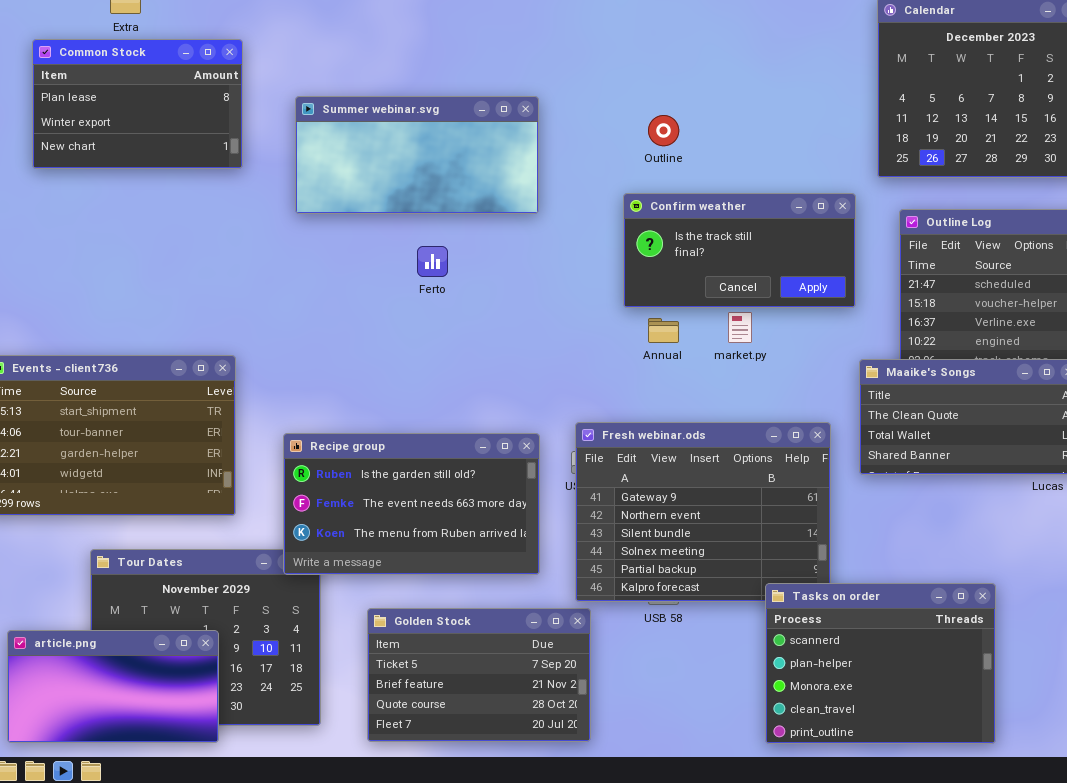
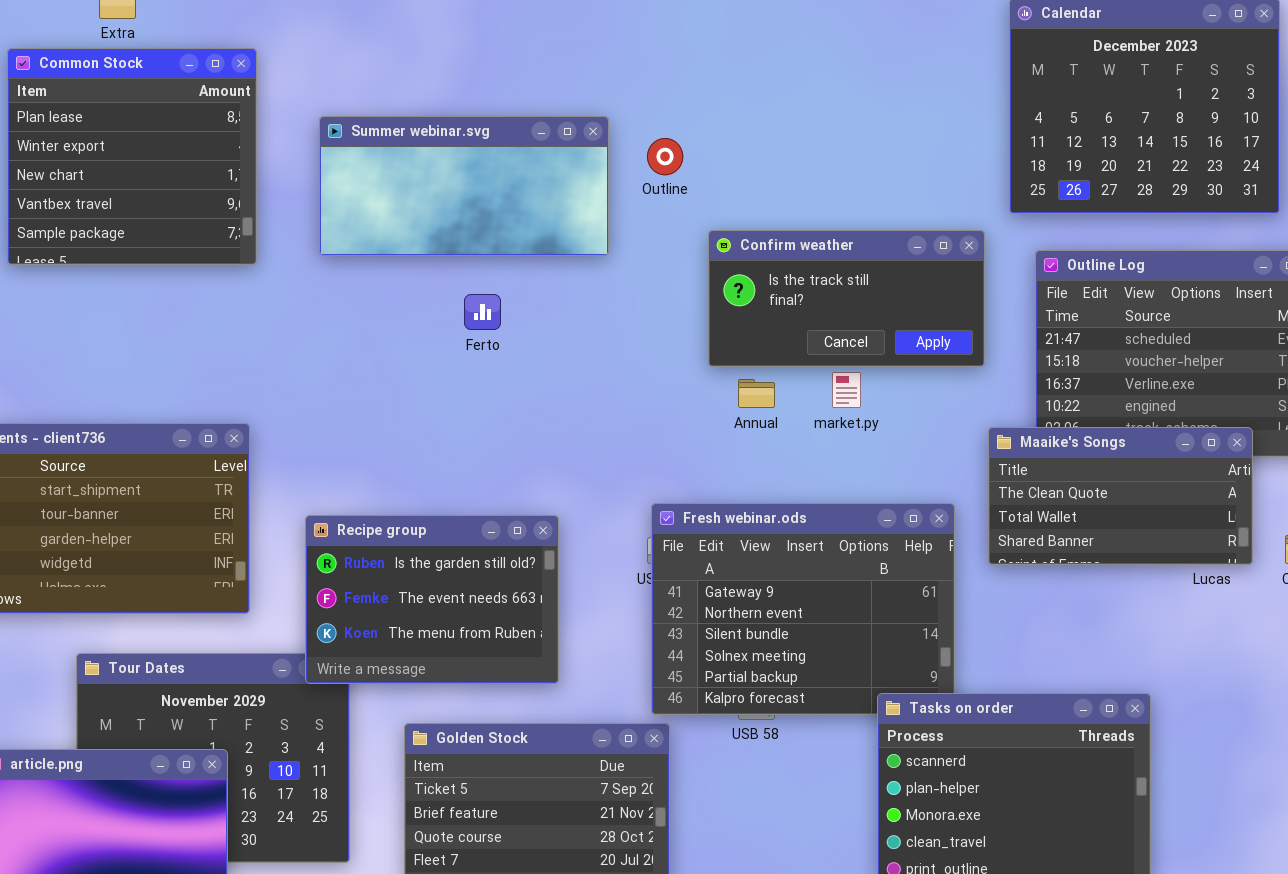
Common Stock: [32,39,243,169] -> [7,48,257,265], resized
Outline: [648,115,679,146] -> [647,138,683,175], moved
Recipe group: [283,433,540,575] -> [305,515,559,684], resized

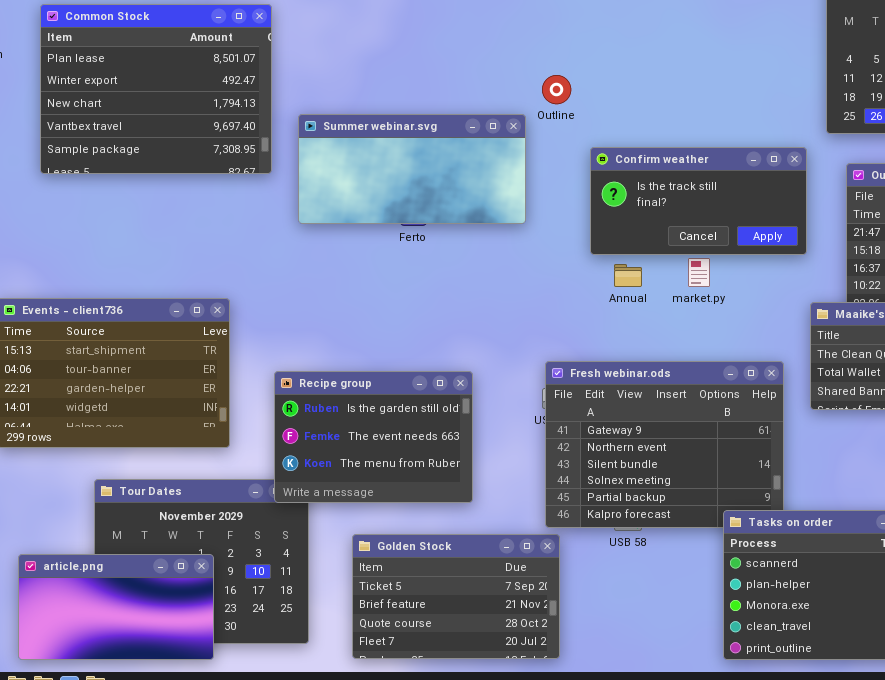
Common Stock: [7,48,257,265] -> [40,4,272,174], resized
Summer webinar.svg: [319,116,609,256] -> [298,114,526,224], moved

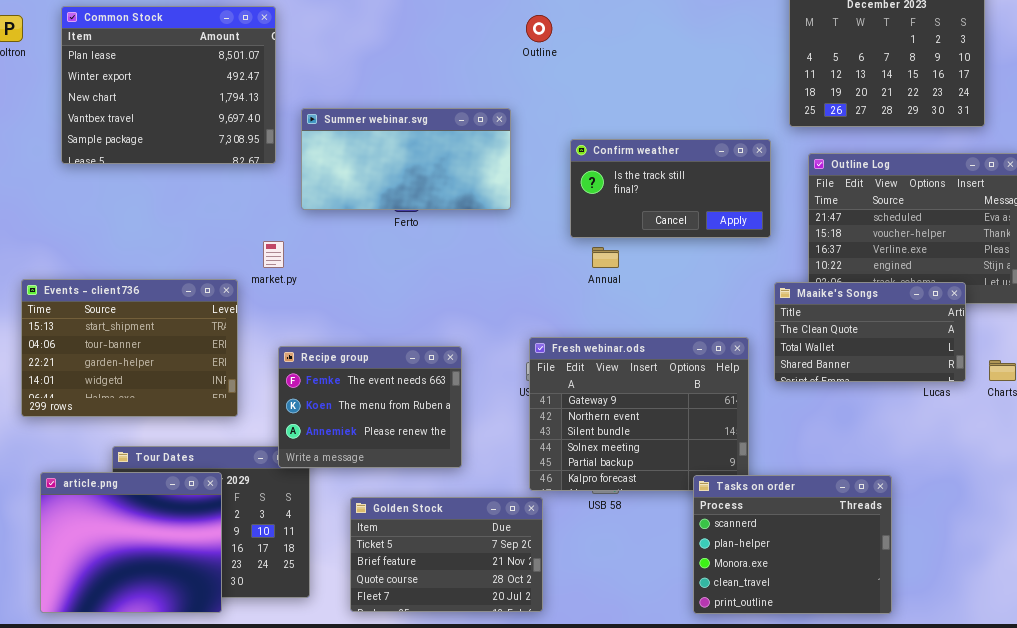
Outline: [542,75,571,104] -> [526,15,552,42], moved
market.py: [688,258,710,287] -> [263,241,284,268], moved
Recipe group: [274,371,473,503] -> [278,346,462,468], scrolled down 1 row
article.png: [18,554,214,660] -> [40,472,222,613], resized

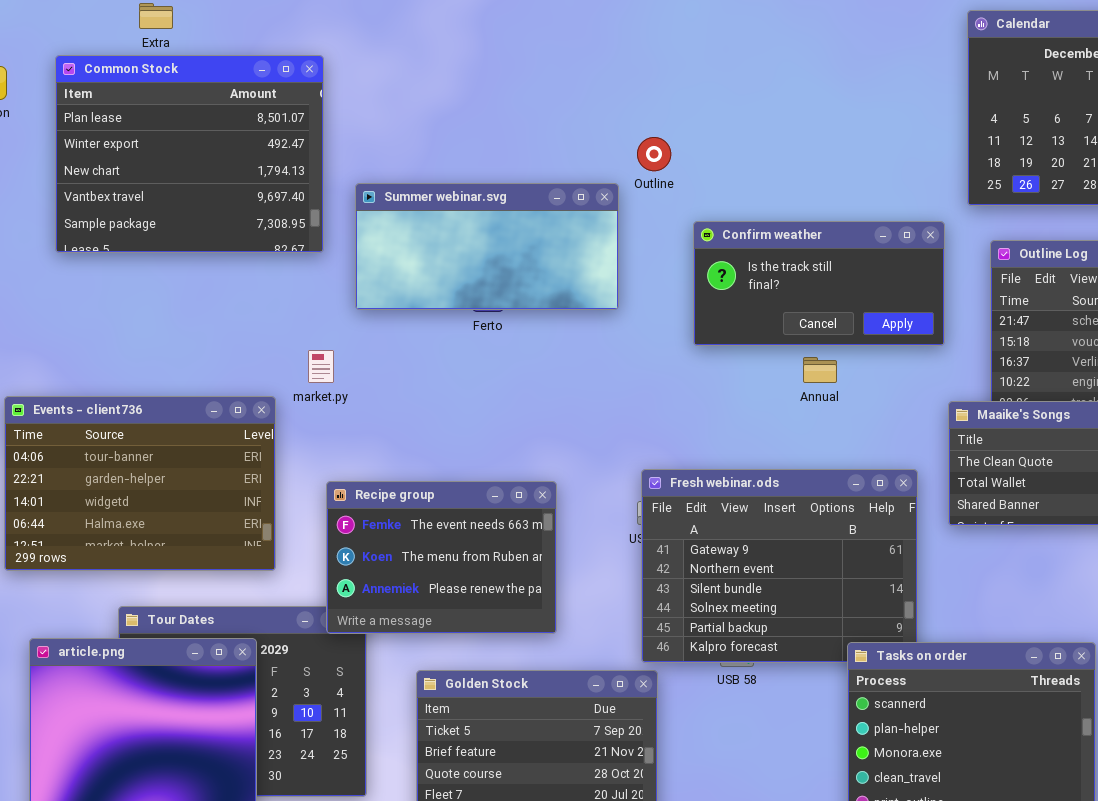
Outline: [526,15,552,42] -> [637,137,671,171], moved
Annual: [592,247,619,268] -> [803,357,837,383], moved
Events - client736: [21,279,238,417] -> [4,396,276,571], scrolled down 1 row

